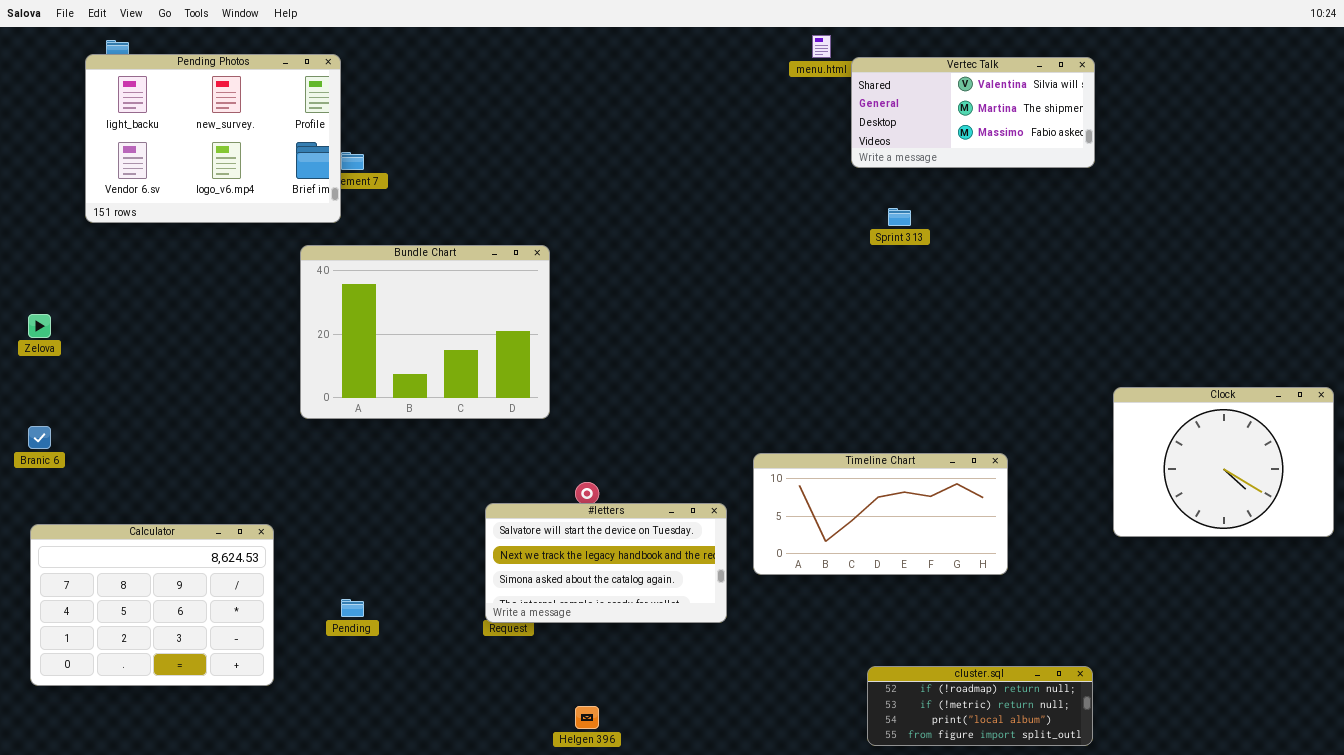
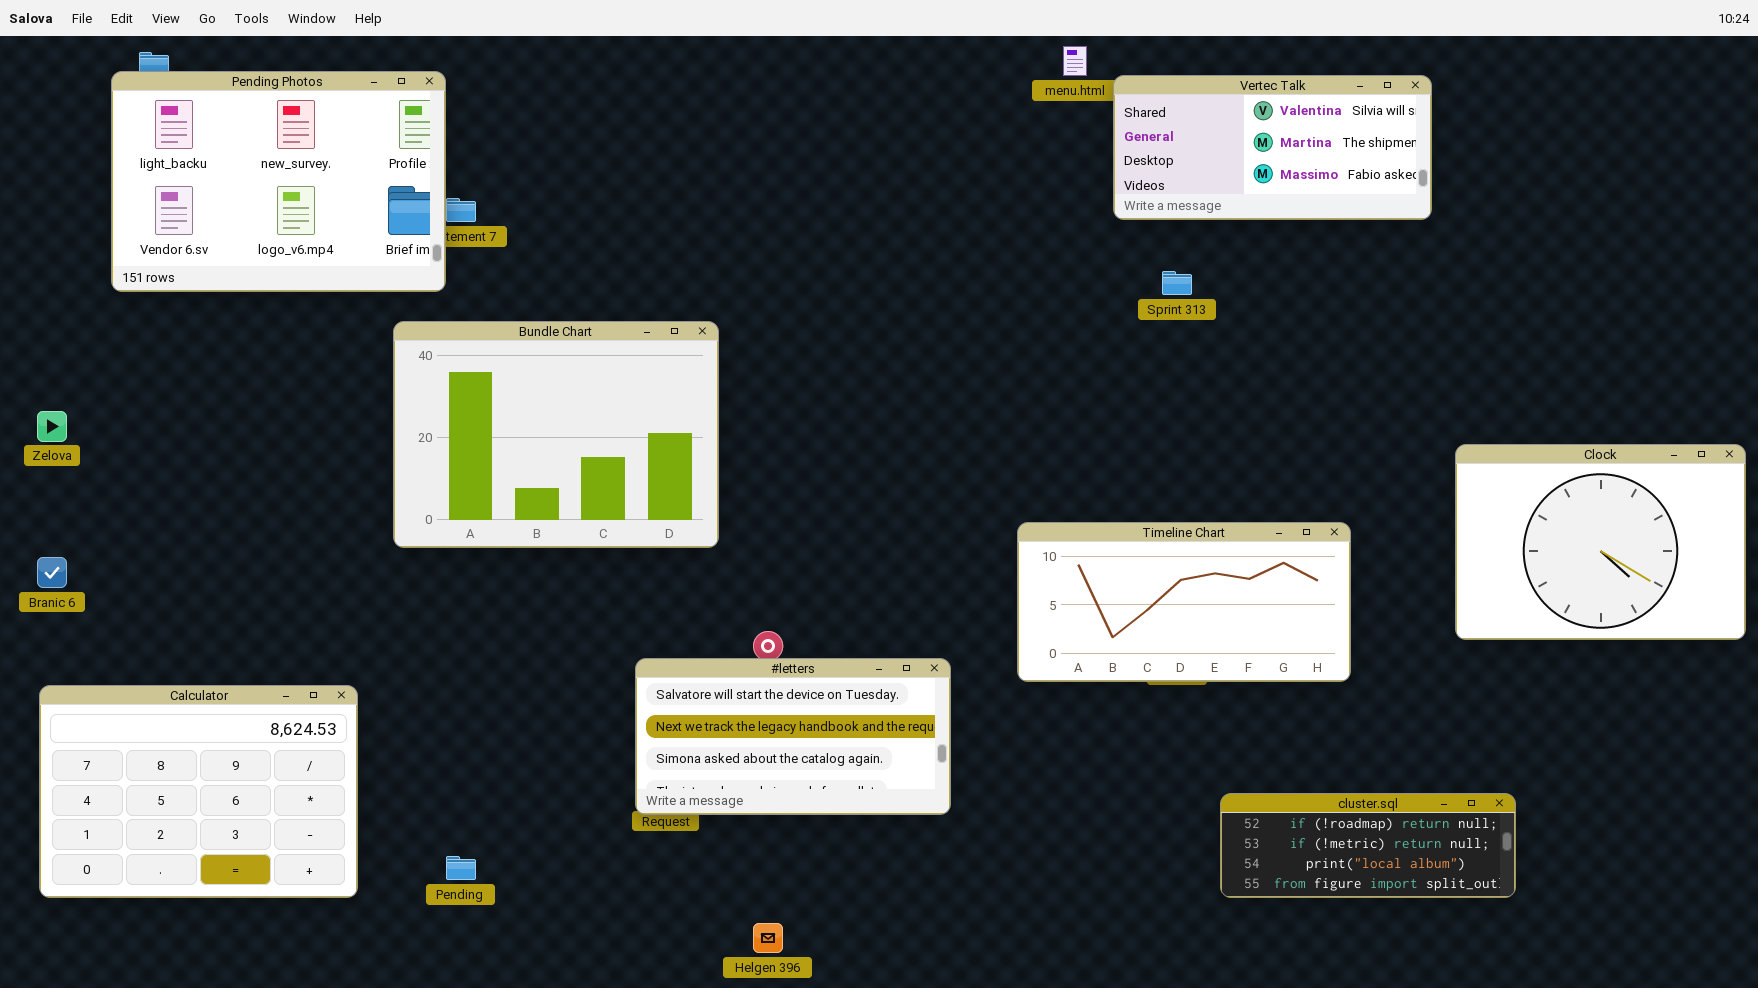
Clock: [1113,387,1334,537] -> [1455,444,1746,640], moved
Timeline Chart: [753,453,1008,575] -> [1017,522,1351,682], moved
Pending: [341,599,364,617] -> [446,856,476,880], moved
cluster.sql: [867,666,1093,746] -> [1220,793,1516,898], moved

